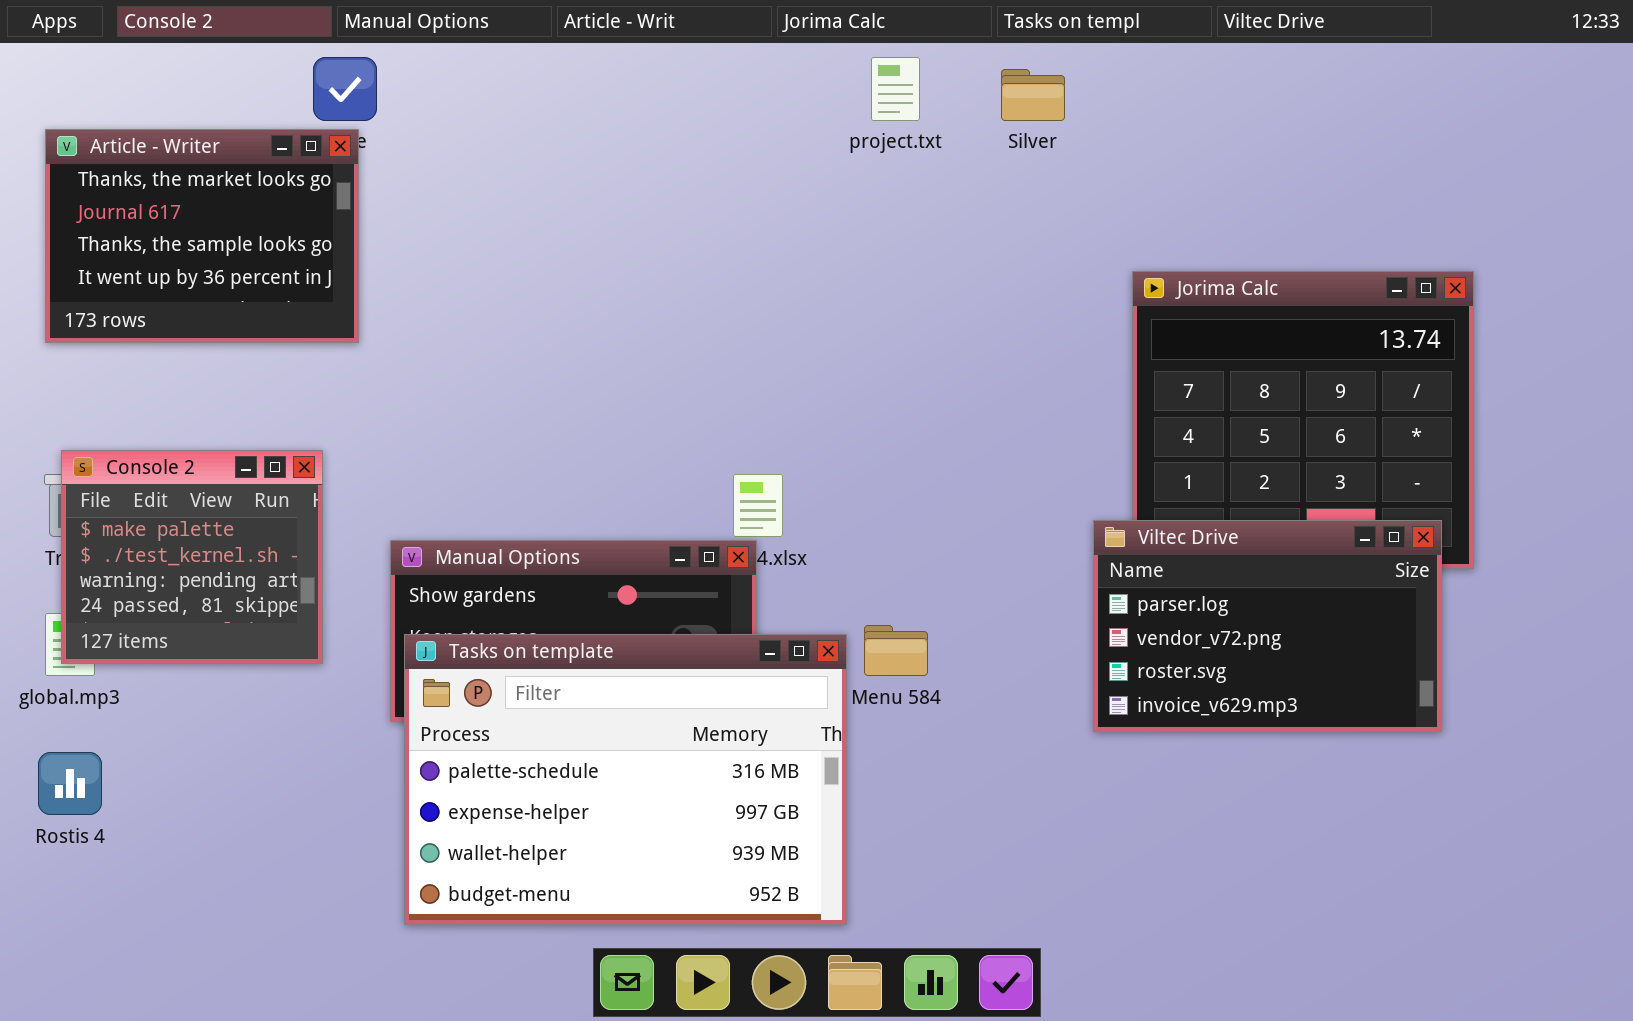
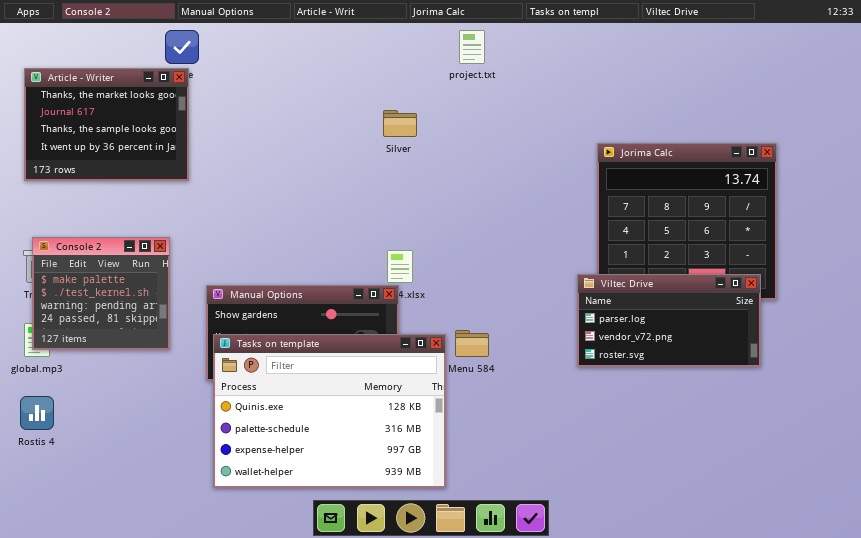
Silver: [1001,69,1065,121] -> [383,110,417,137], moved
Viltec Drive: [1093,520,1442,732] -> [577,274,761,367], resized
Tasks on template: [404,634,847,925] -> [213,334,446,488], scrolled up 1 row

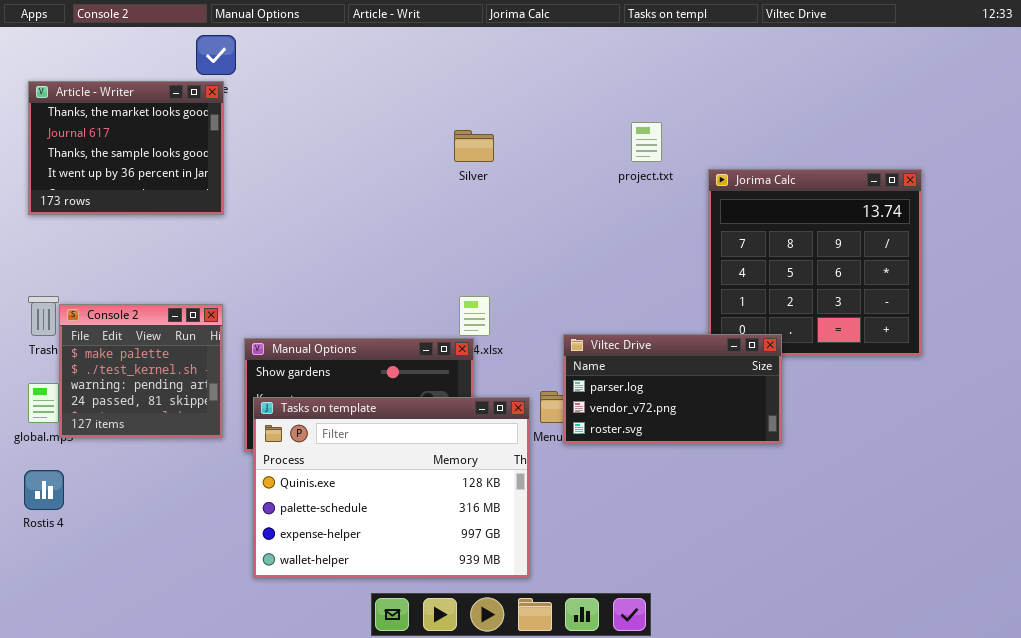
project.txt: [459,30,485,64] -> [631,122,662,162], moved
Console 2: [32,237,170,350] -> [59,304,223,438], moved
Viltec Drive: [577,274,761,367] -> [563,334,782,444], moved

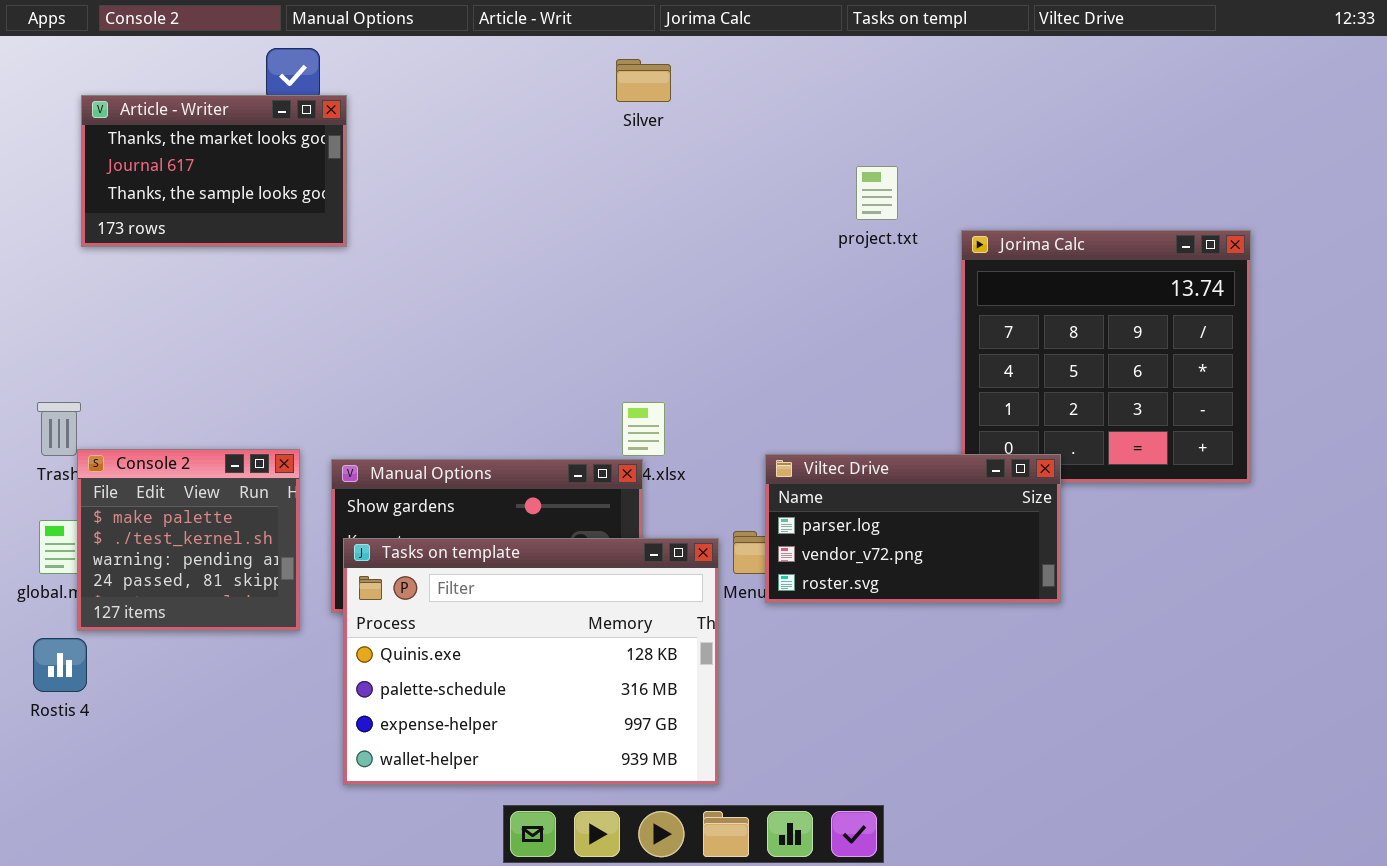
Article - Writer: [28,81,224,215] -> [81,95,347,247], moved, resized
Silver: [454,130,494,162] -> [616,59,671,102], moved
Console 2: [59,304,223,438] -> [77,449,300,631], moved

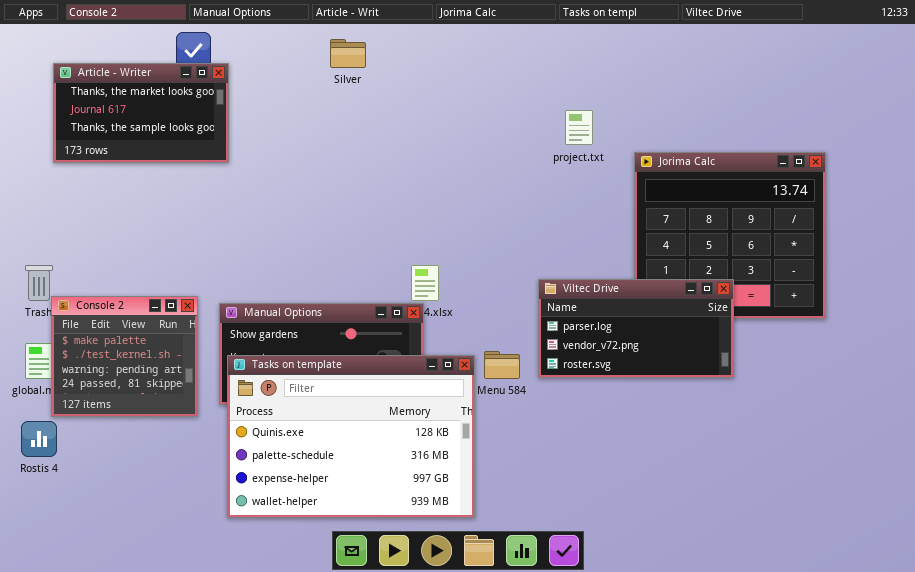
Silver: [616,59,671,102] -> [330,39,366,68], moved
Viltec Drive: [765,454,1061,603] -> [538,279,734,378], moved

